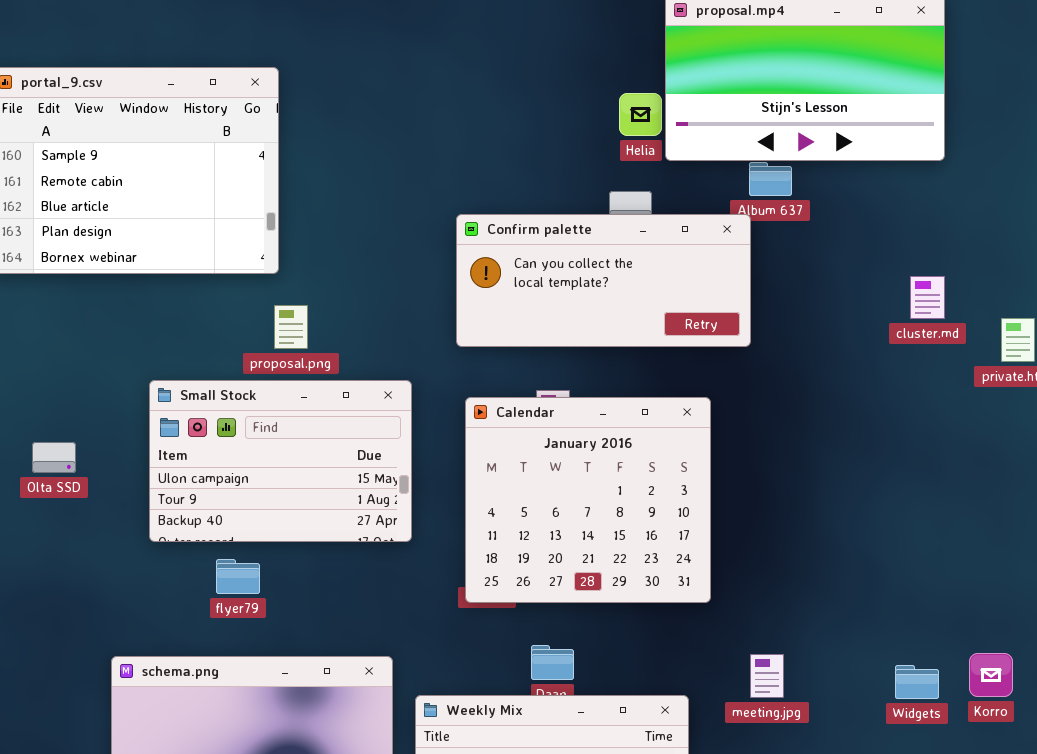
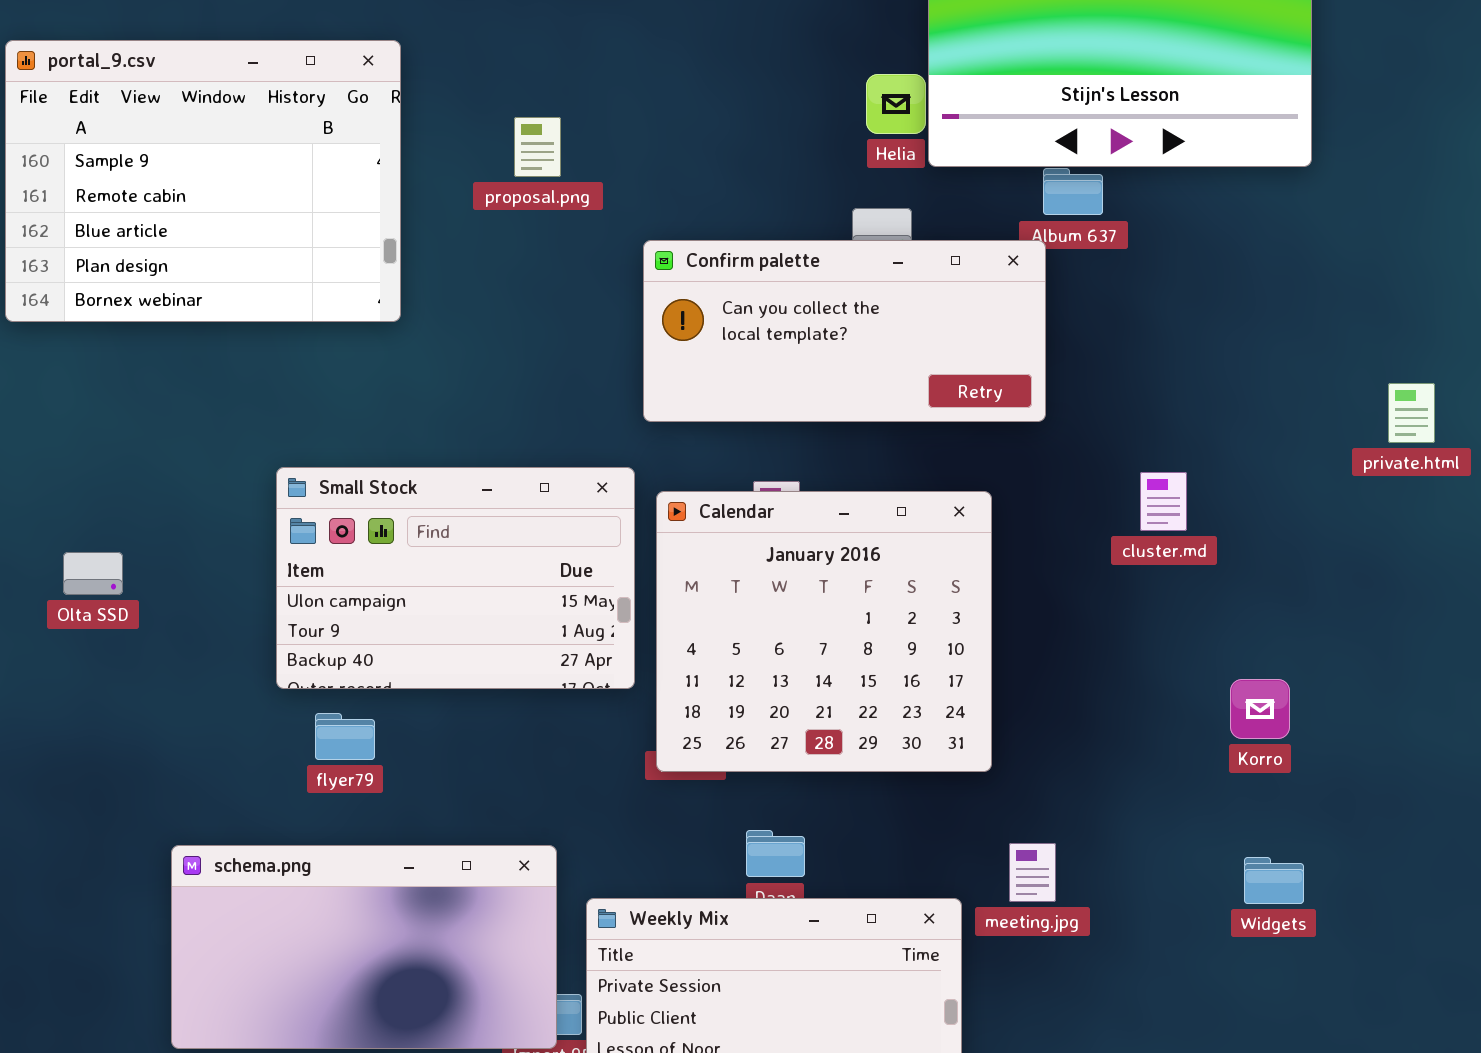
cluster.md: [910,276,945,319] -> [1140,472,1187,531], moved
proposal.png: [274,305,308,349] -> [514,117,561,177], moved
Small Stock: [149,380,412,542] -> [276,467,635,689], moved
Korro: [969,653,1013,697] -> [1230,679,1290,739], moved
meeting.jpg: [750,654,784,698] -> [1009,843,1056,902], moved

